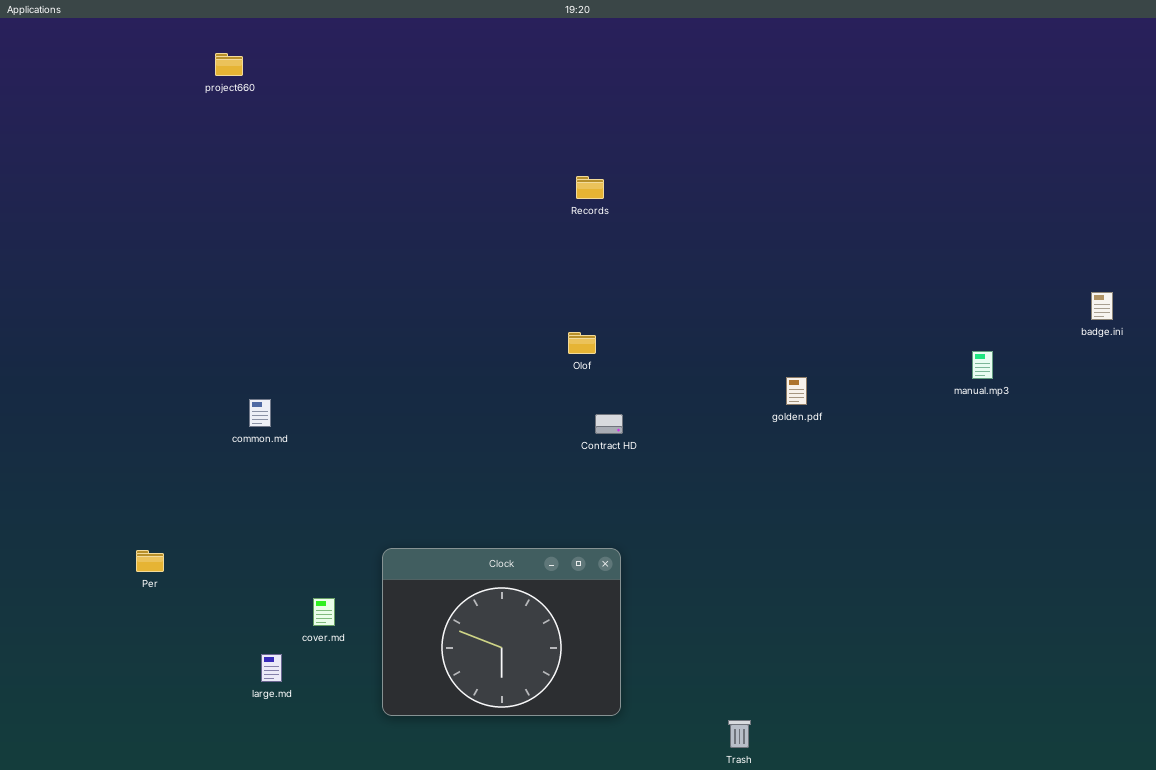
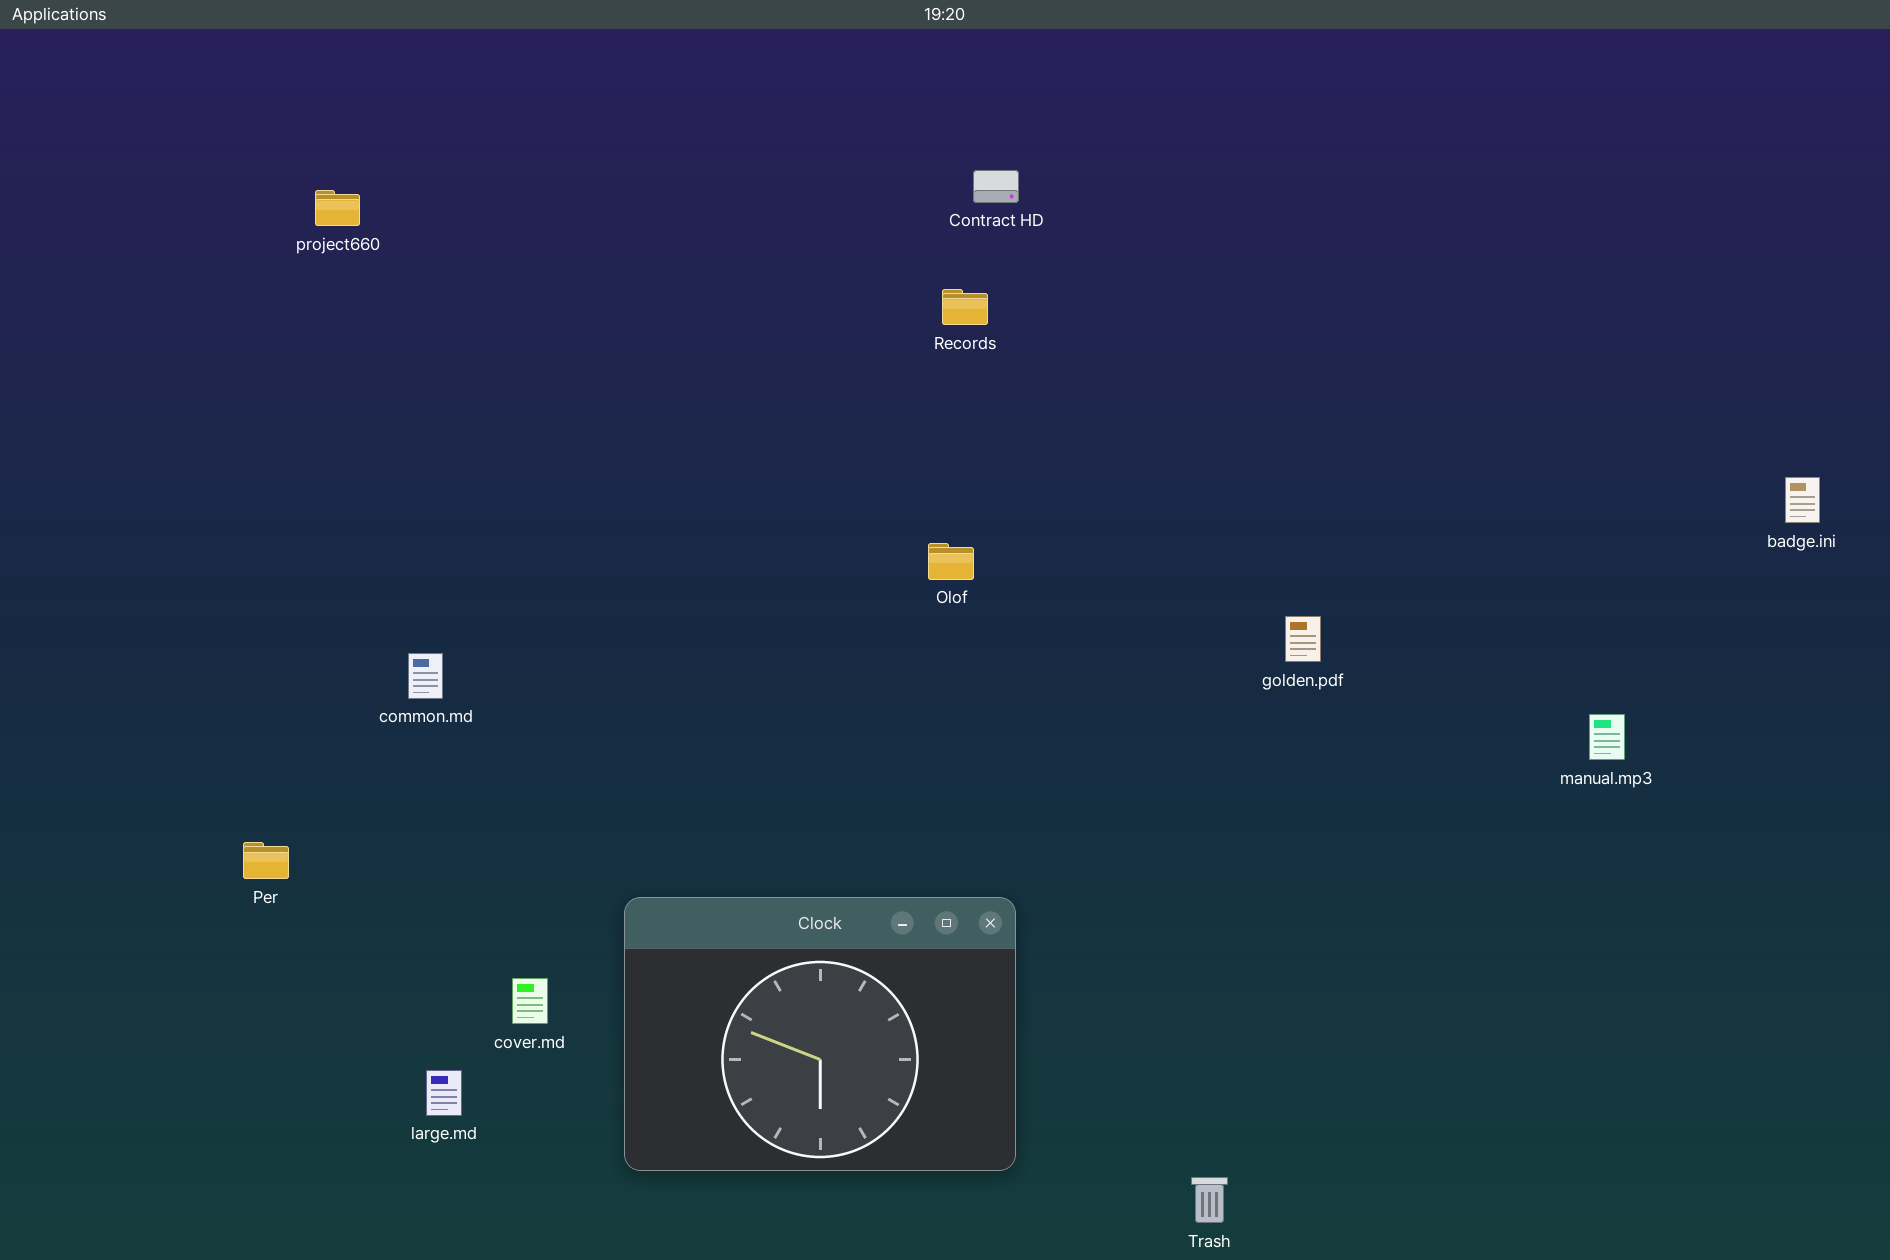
project660: [215,53,243,76] -> [315,190,360,226], moved
manual.mp3: [972,351,993,379] -> [1589,714,1625,760], moved
Contract HD: [595,414,623,434] -> [973,170,1019,203], moved
Per: [136,550,164,572] -> [243,842,289,879], moved

